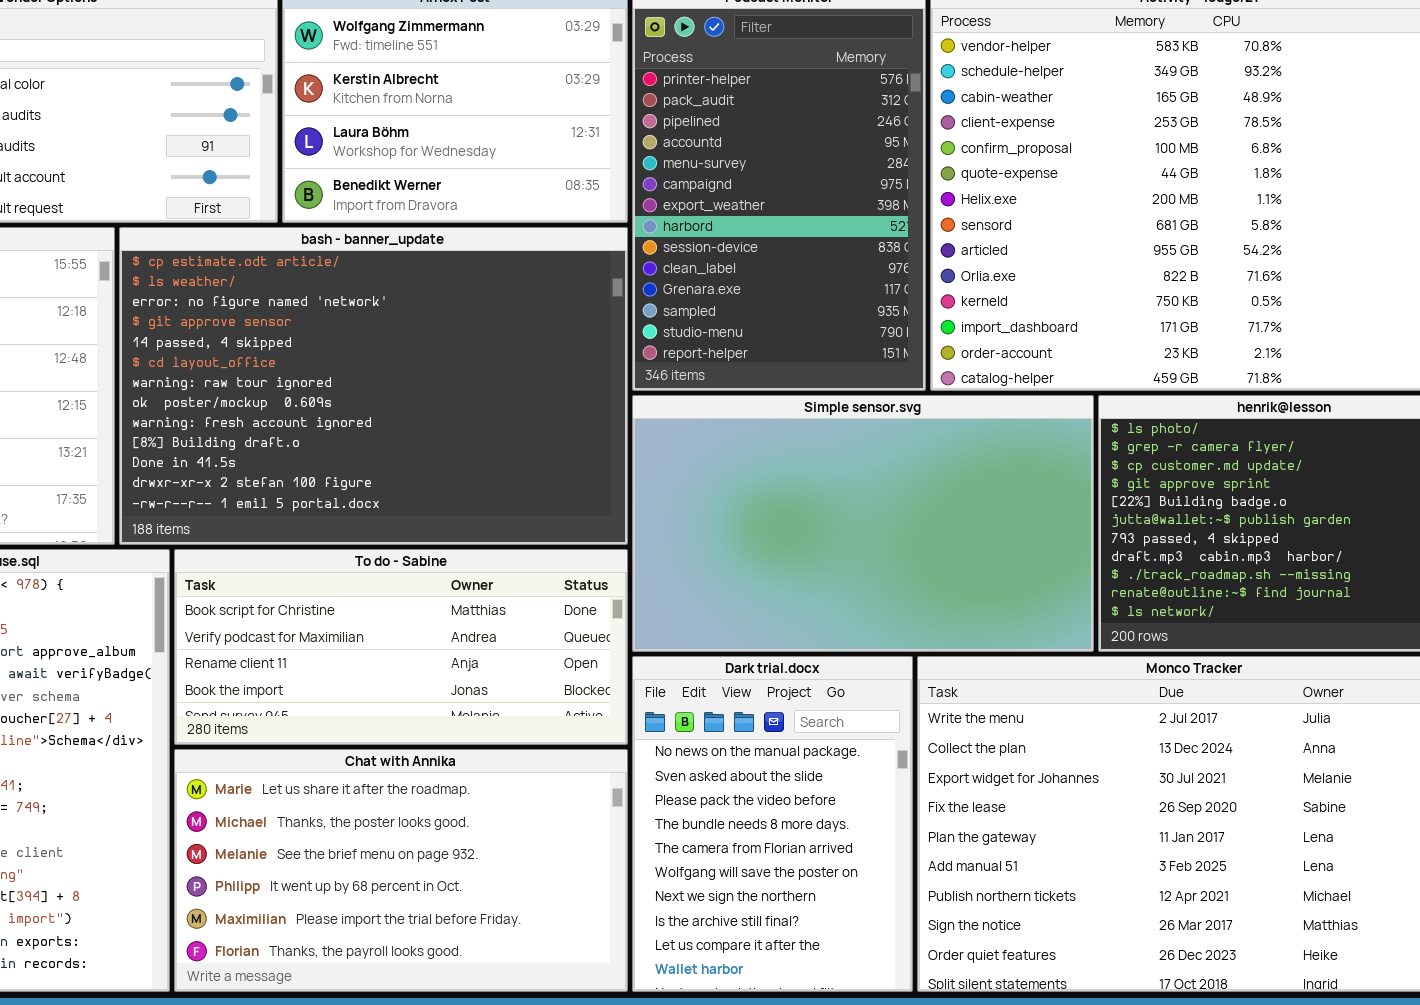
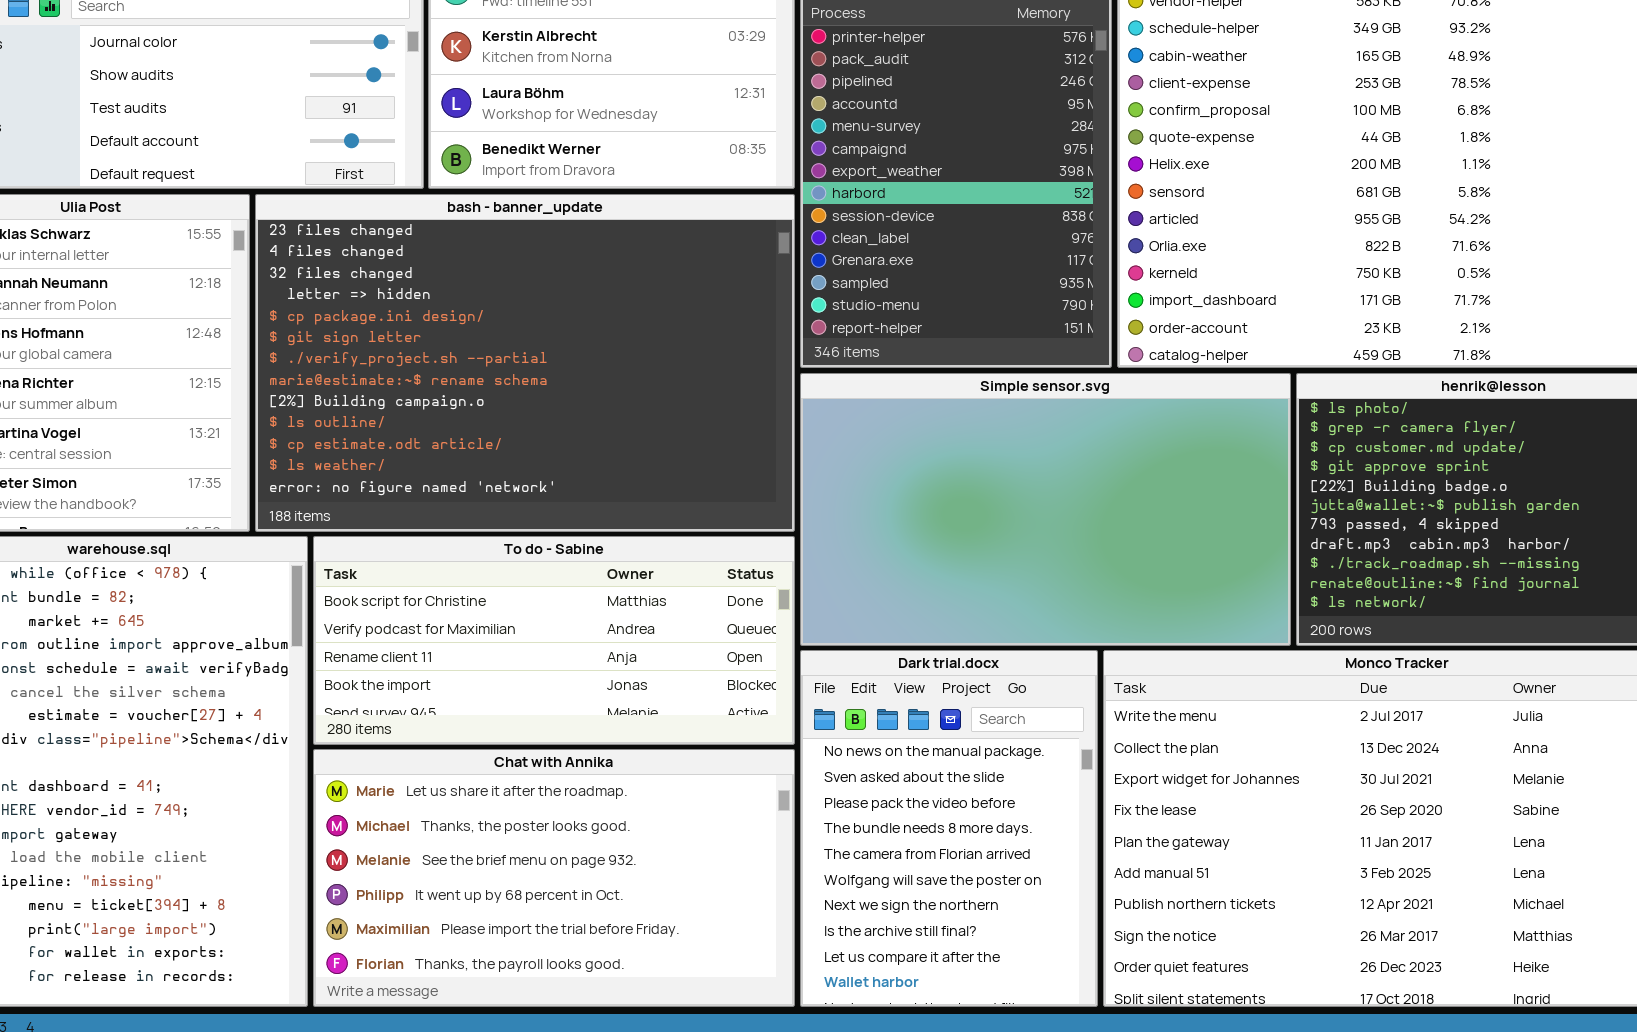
bash - banner_update: [119,227,628,545] -> [255,194,795,532], scrolled up 10 rows

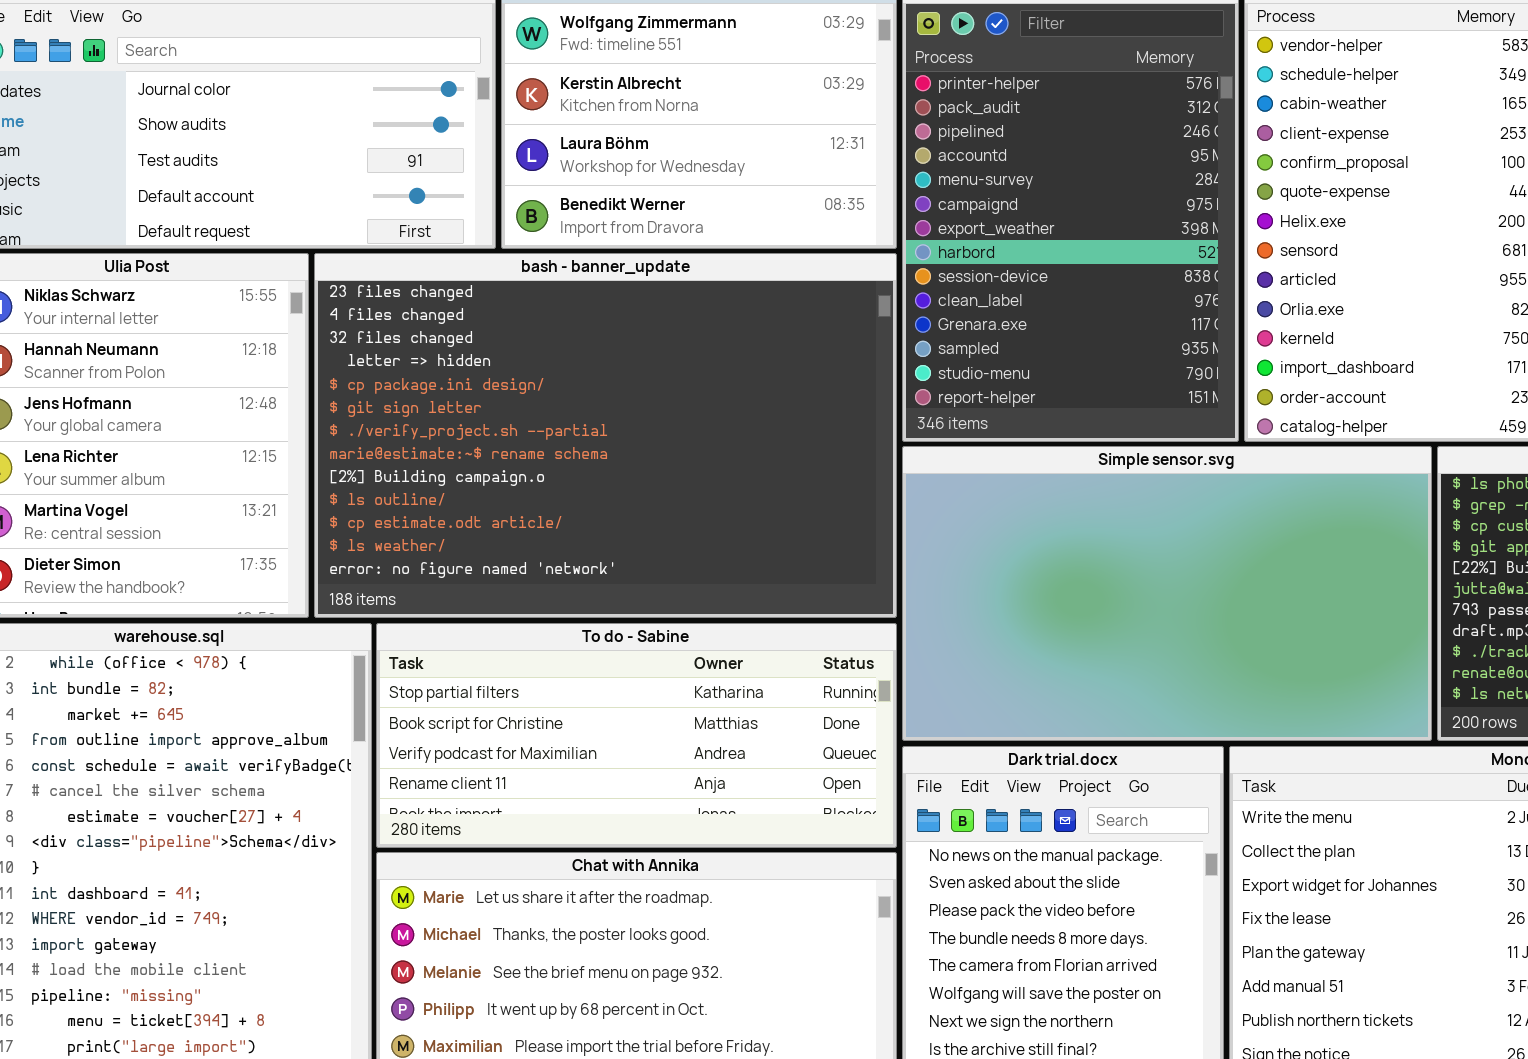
To do - Sabine: [313,536,795,745] -> [376,623,897,848], scrolled up 1 row

